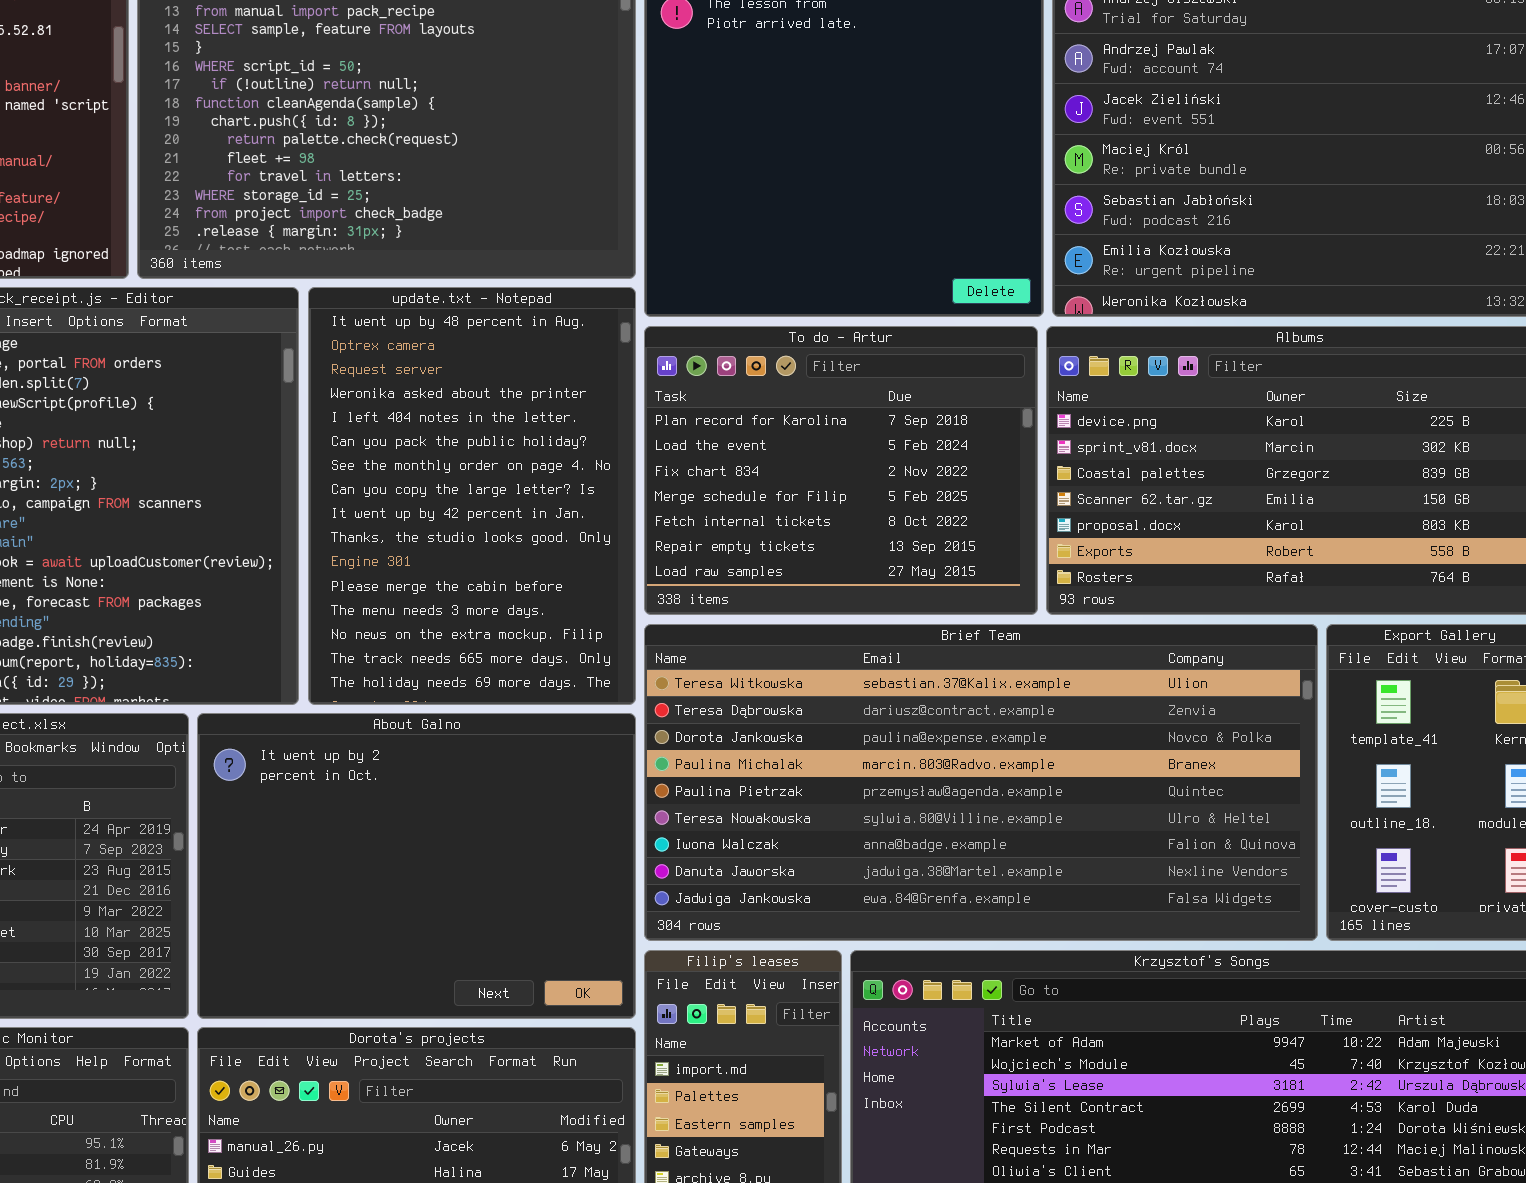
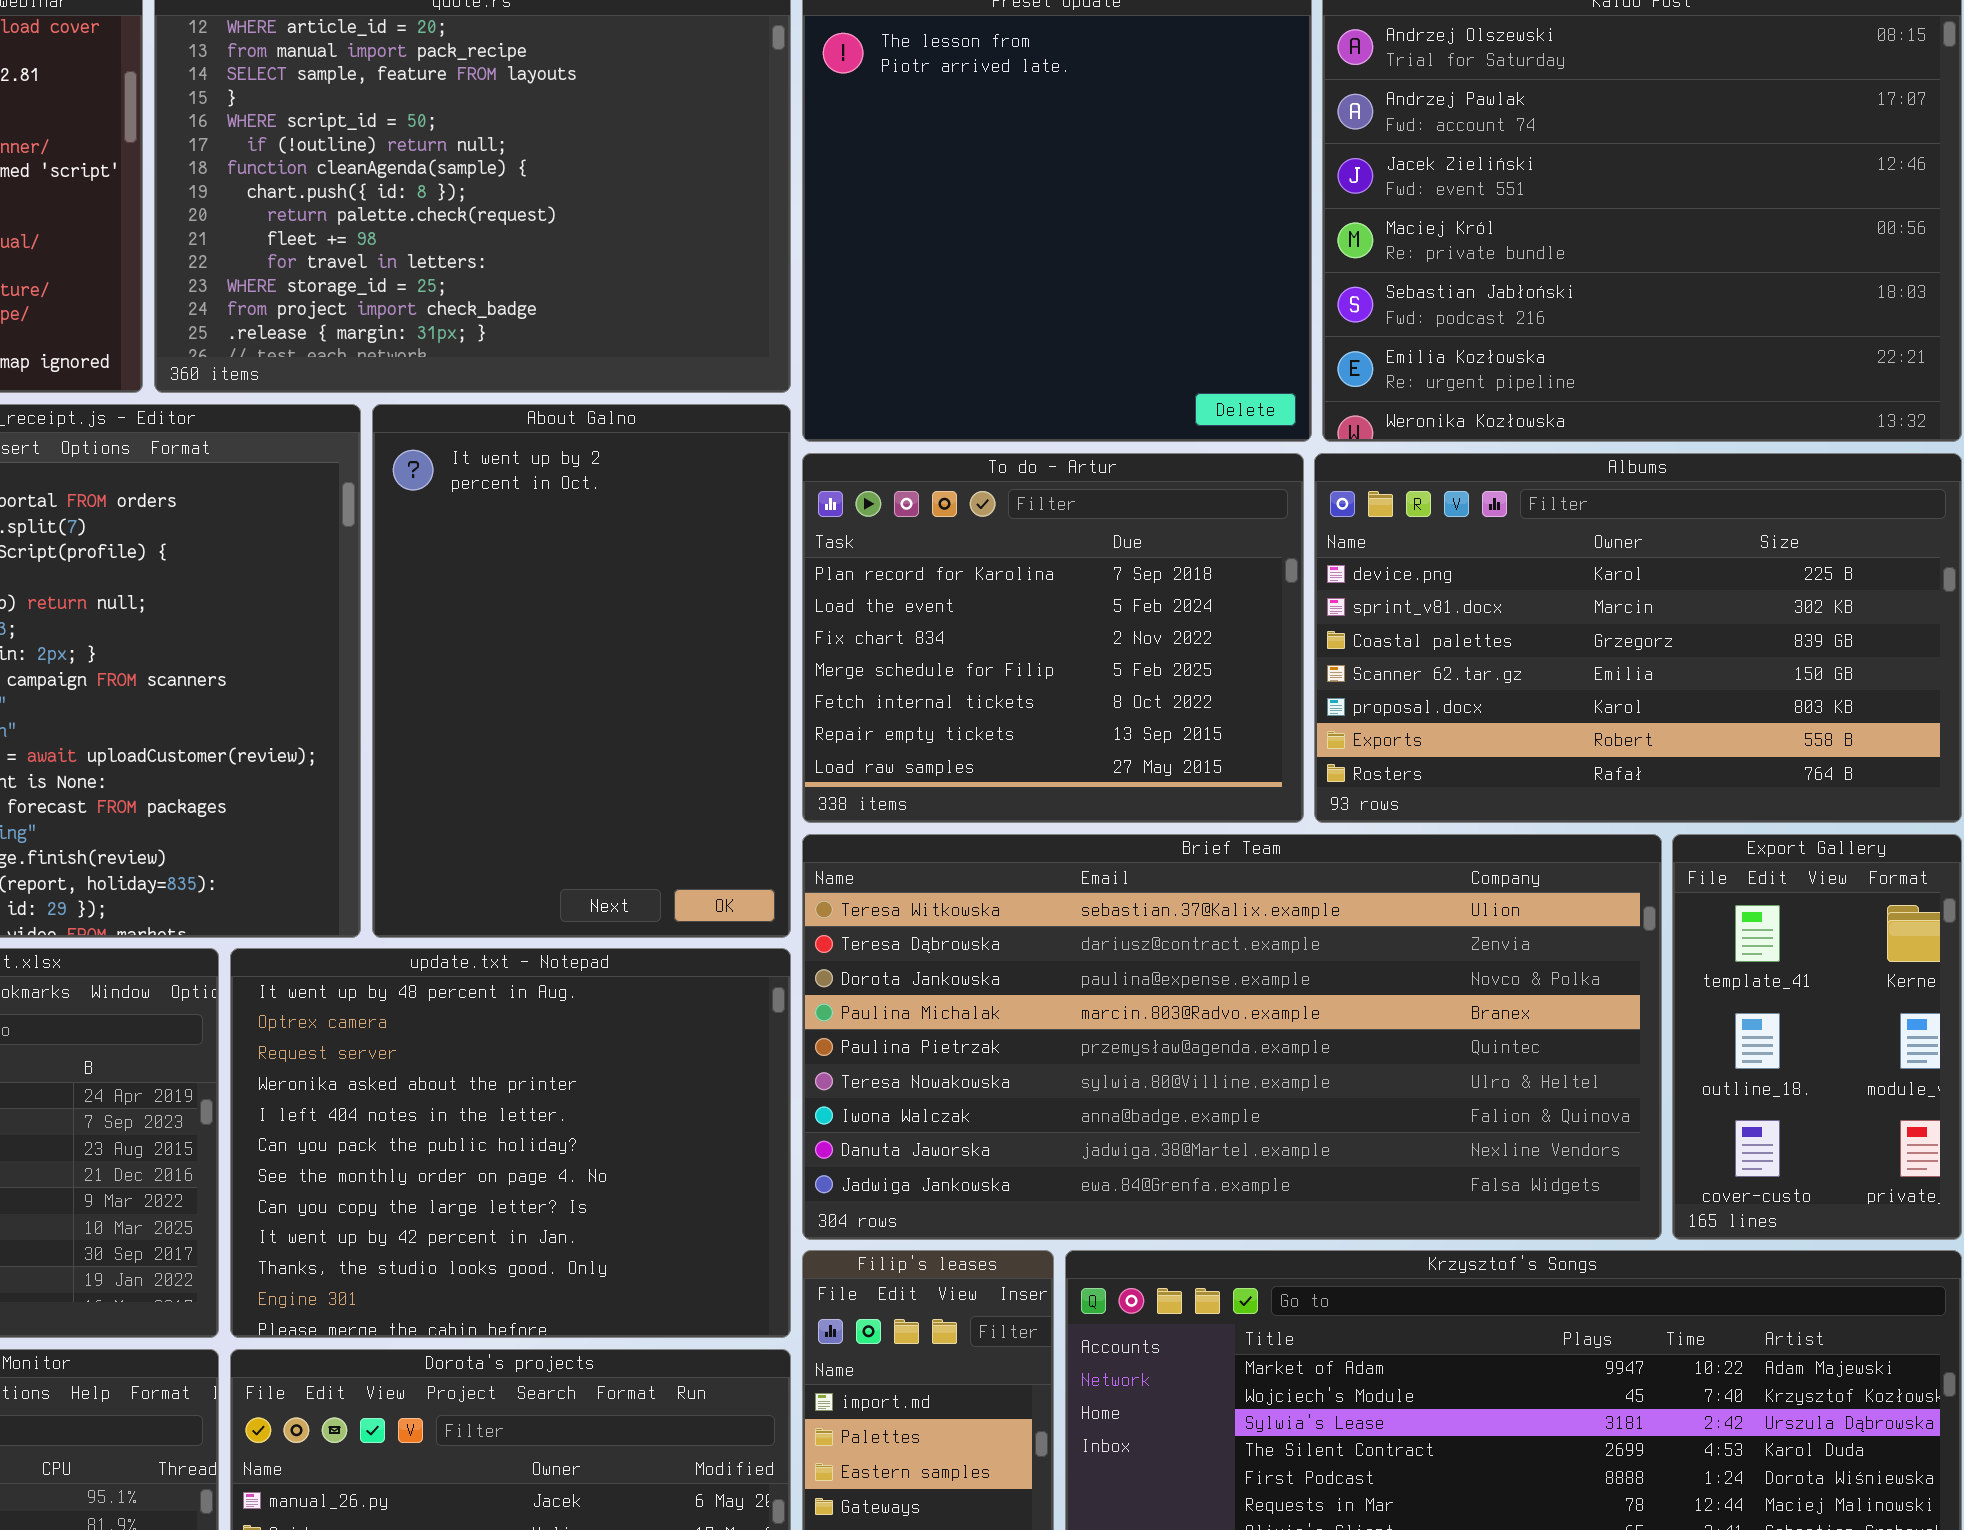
update.txt - Notepad: [308,287,636,705] -> [230,948,791,1338], moved, resized
About Galno: [197,713,636,1019] -> [372,404,791,938], moved, resized

